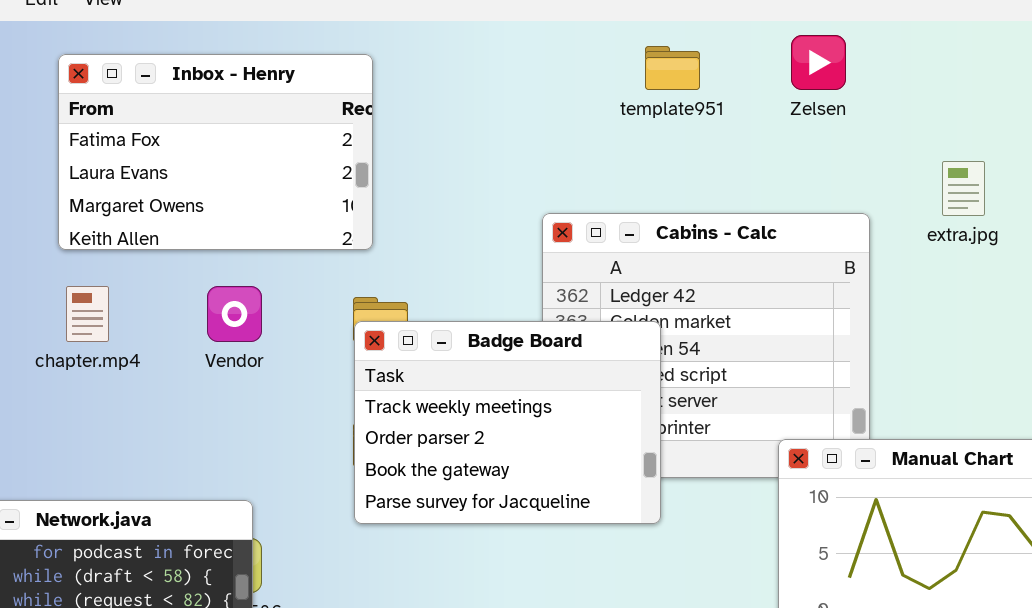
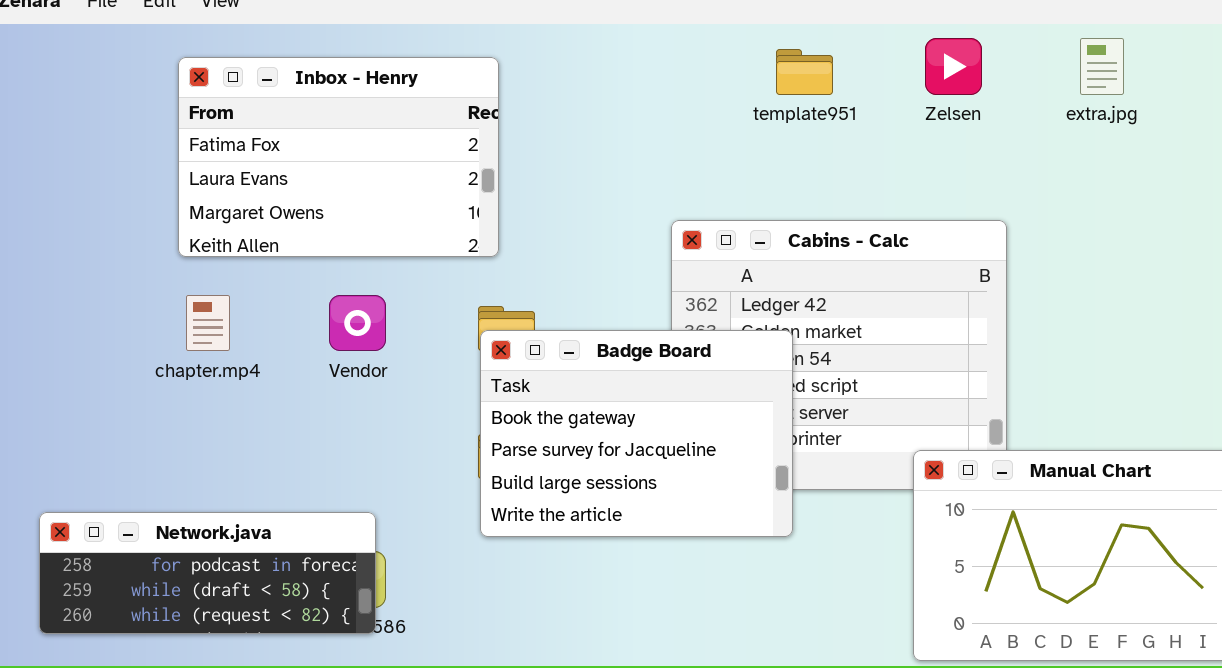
extra.jpg: [942,161,985,216] -> [1080,38,1124,95], moved
Badge Board: [354,321,661,524] -> [480,330,793,537], scrolled down 2 rows

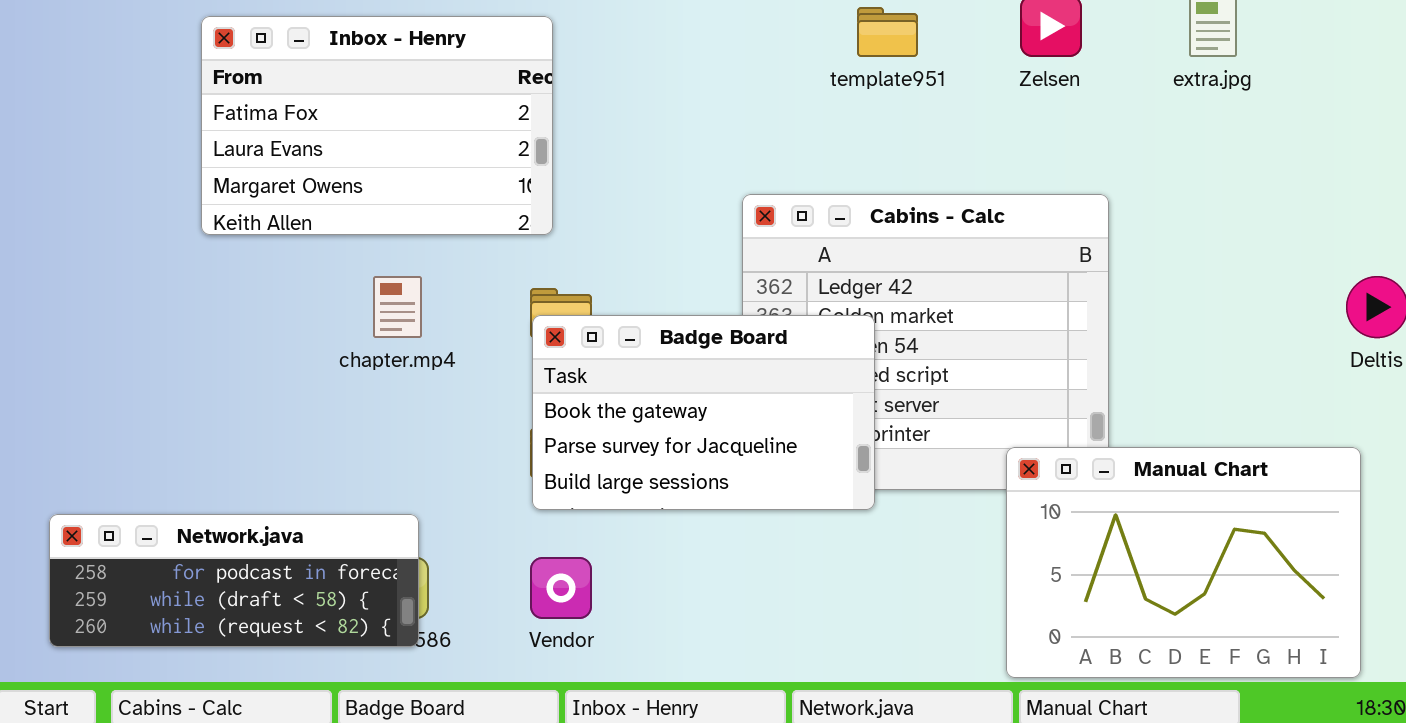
chapter.mp4: [186,295,230,351] -> [373,276,422,338], moved
Vendor: [329,295,386,351] -> [530,557,592,619], moved
Badge Board: [480,330,793,537] -> [532,315,875,510], resized

